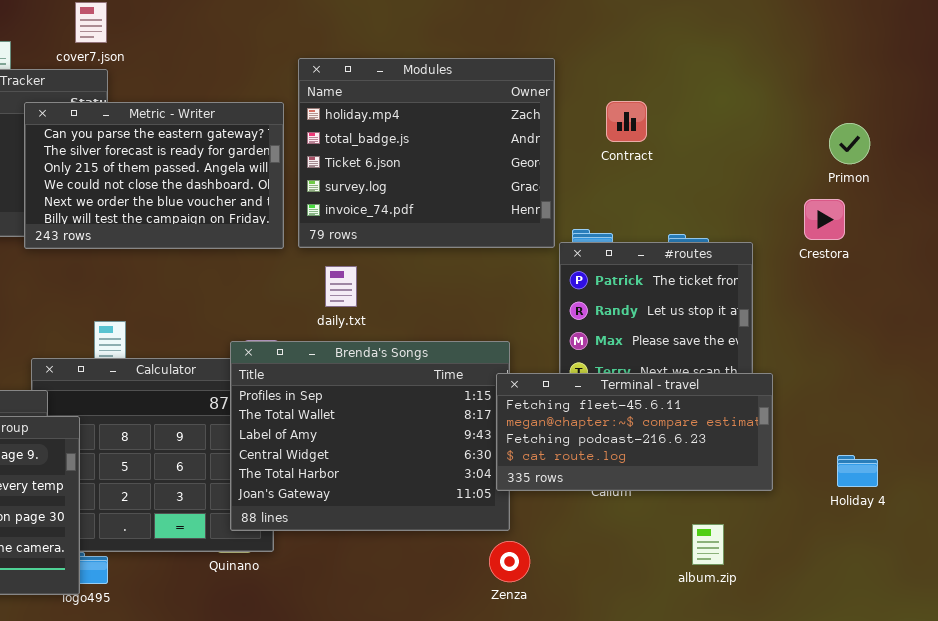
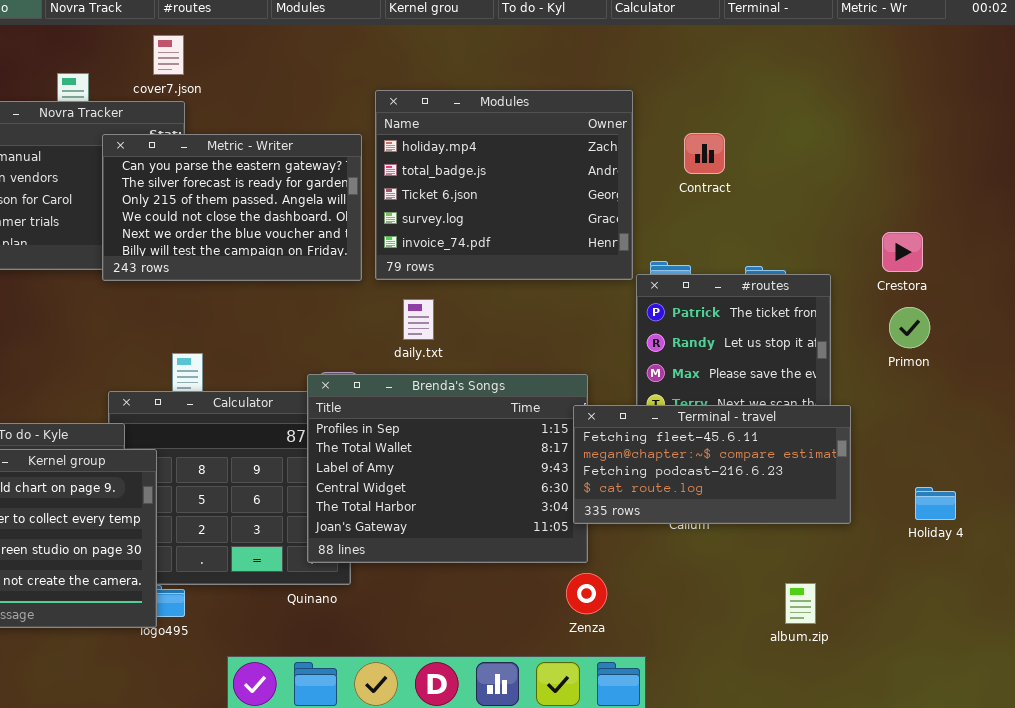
Primon: [829,123,870,164] -> [889,307,930,348], moved
album.zip: [692,524,724,565] -> [785,583,816,624], moved

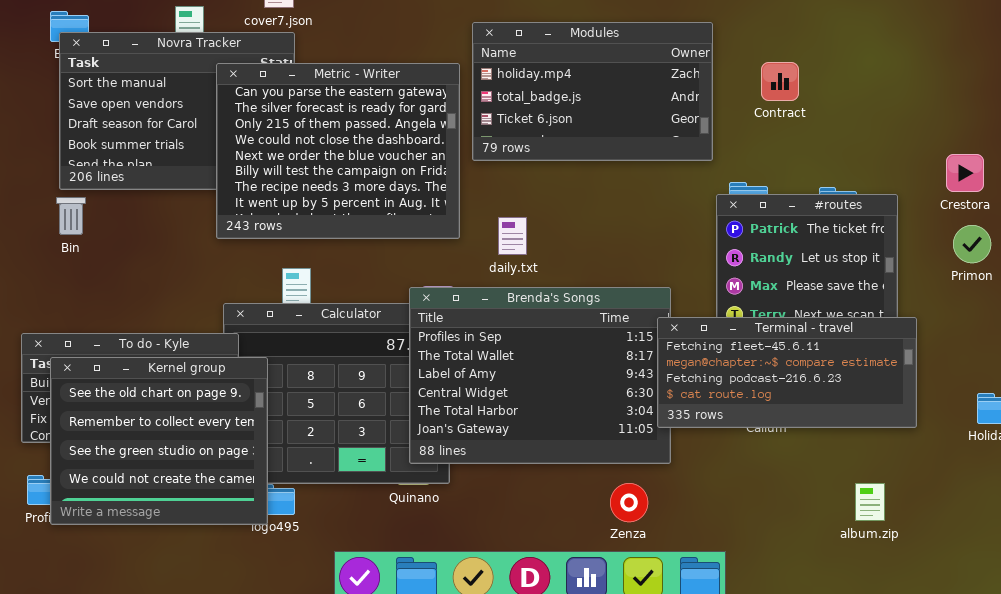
Modules: [375,90,633,280] -> [472,22,713,161], resized
Metric - Writer: [102,134,362,281] -> [216,63,460,239], resized
Zenza: [566,573,607,614] -> [610,483,648,522], moved

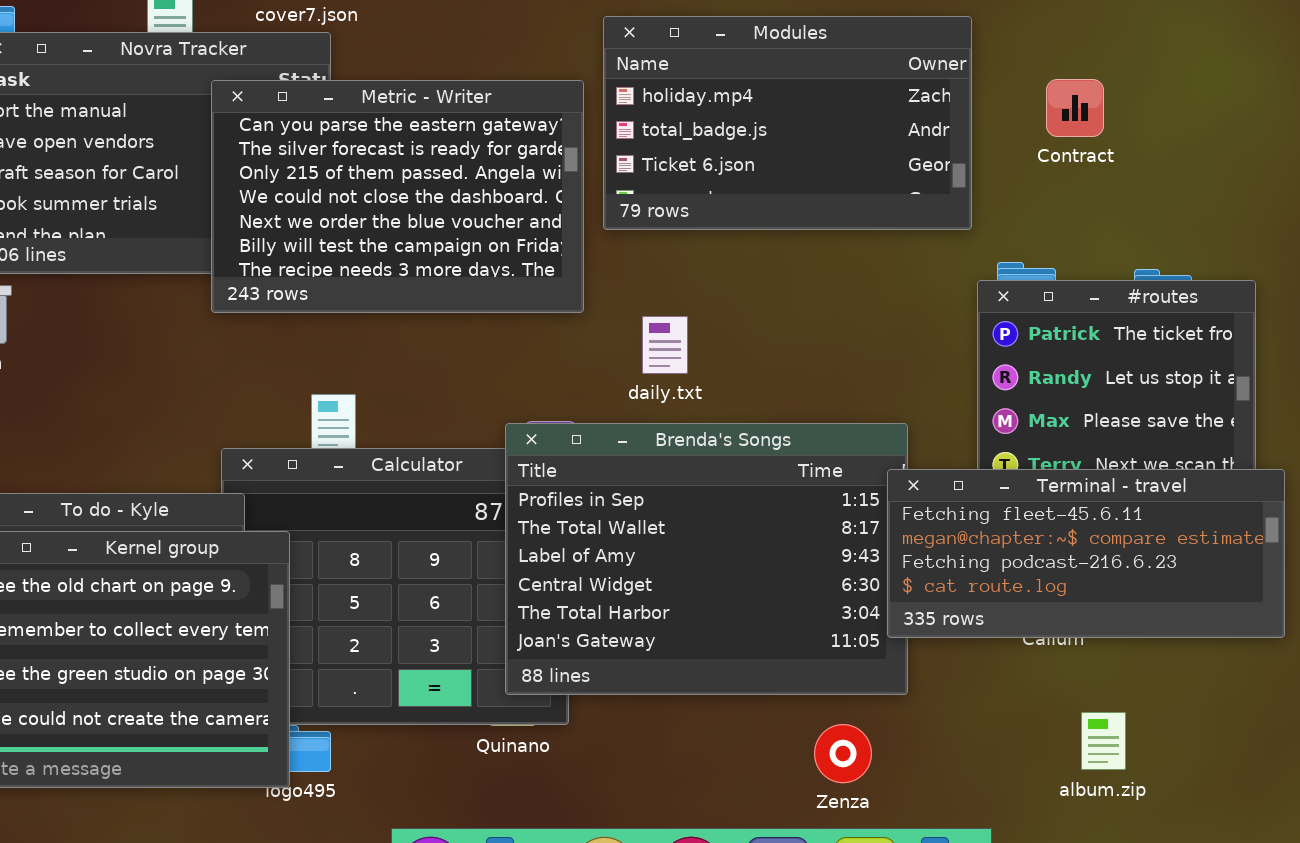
Metric - Writer: [216,63,460,239] -> [211,80,584,313], resized
album.zip: [855,483,885,521] -> [1081,712,1126,770], moved

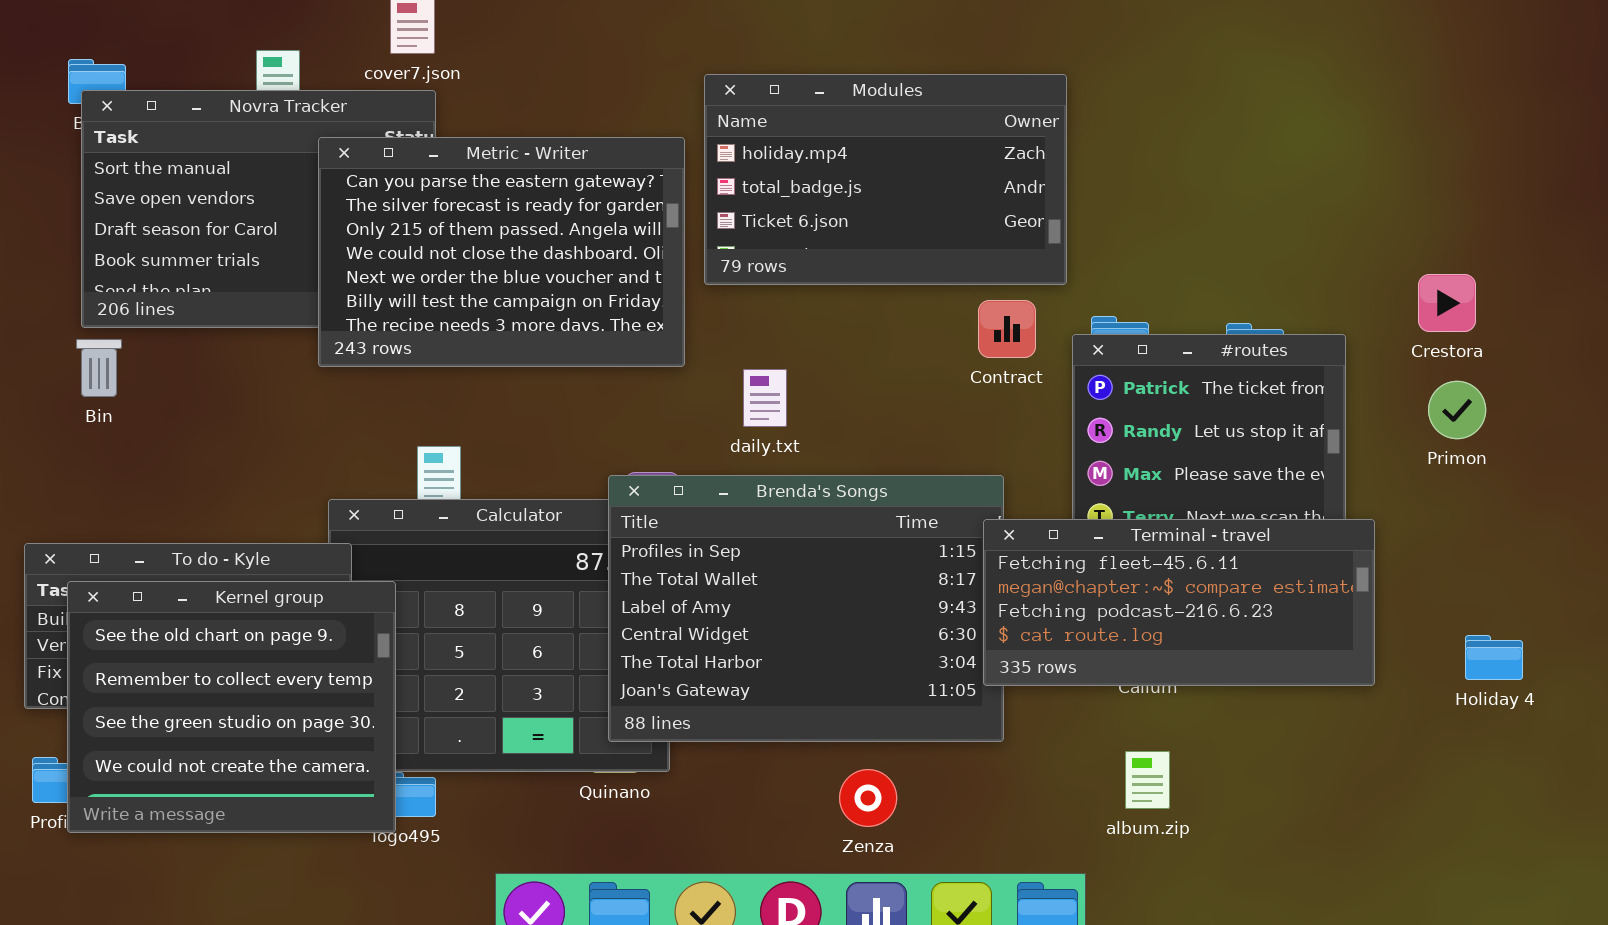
Contract: [1046,79,1104,137] -> [978,300,1036,358], moved
album.zip: [1081,712,1126,770] -> [1125,751,1170,809], moved
Zenza: [814,724,872,783] -> [839,769,897,827], moved

